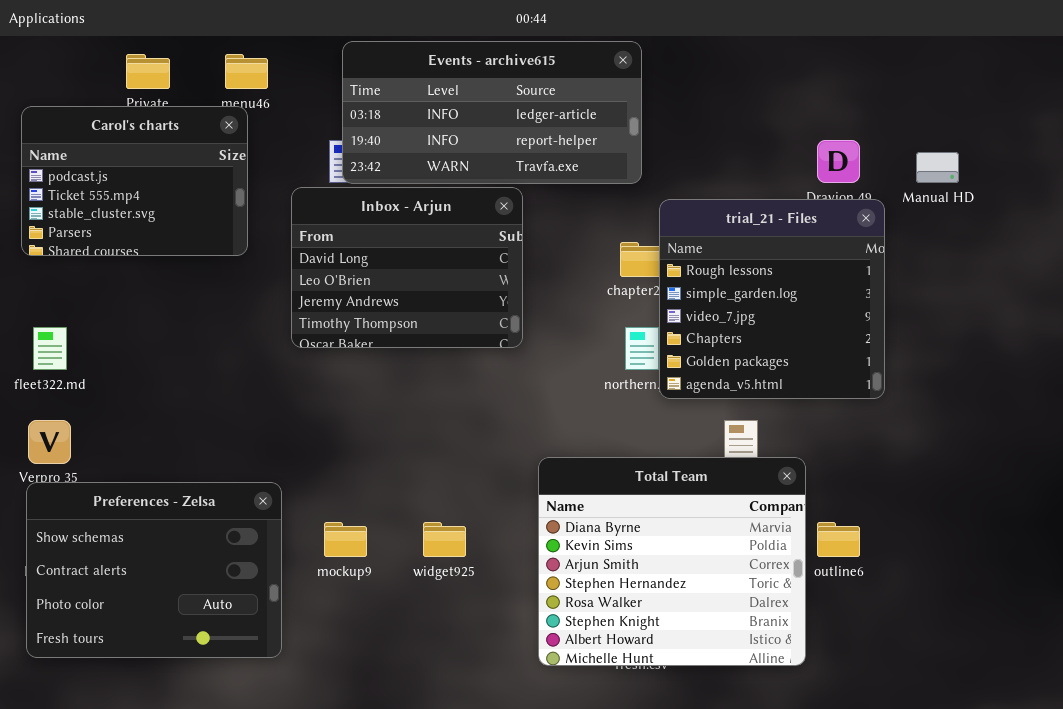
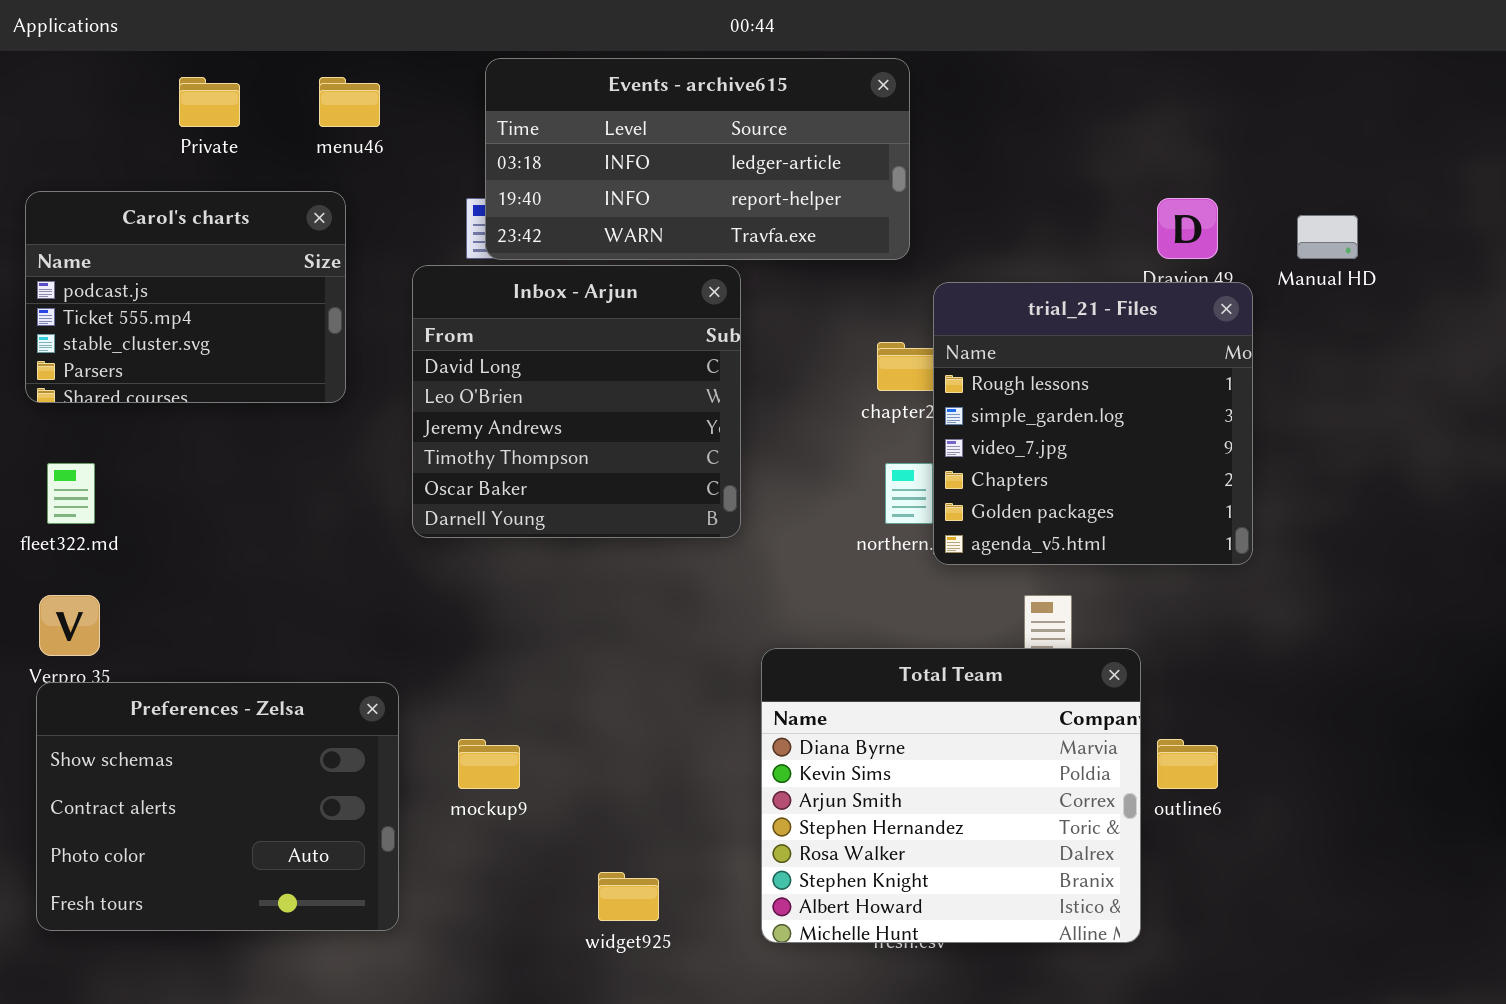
Carol's charts: [21,106,248,256] -> [25,191,346,403], moved
Inbox - Arjun: [291,187,523,348] -> [412,265,741,538], resized
widget925: [423,522,466,557] -> [598,872,659,921], moved

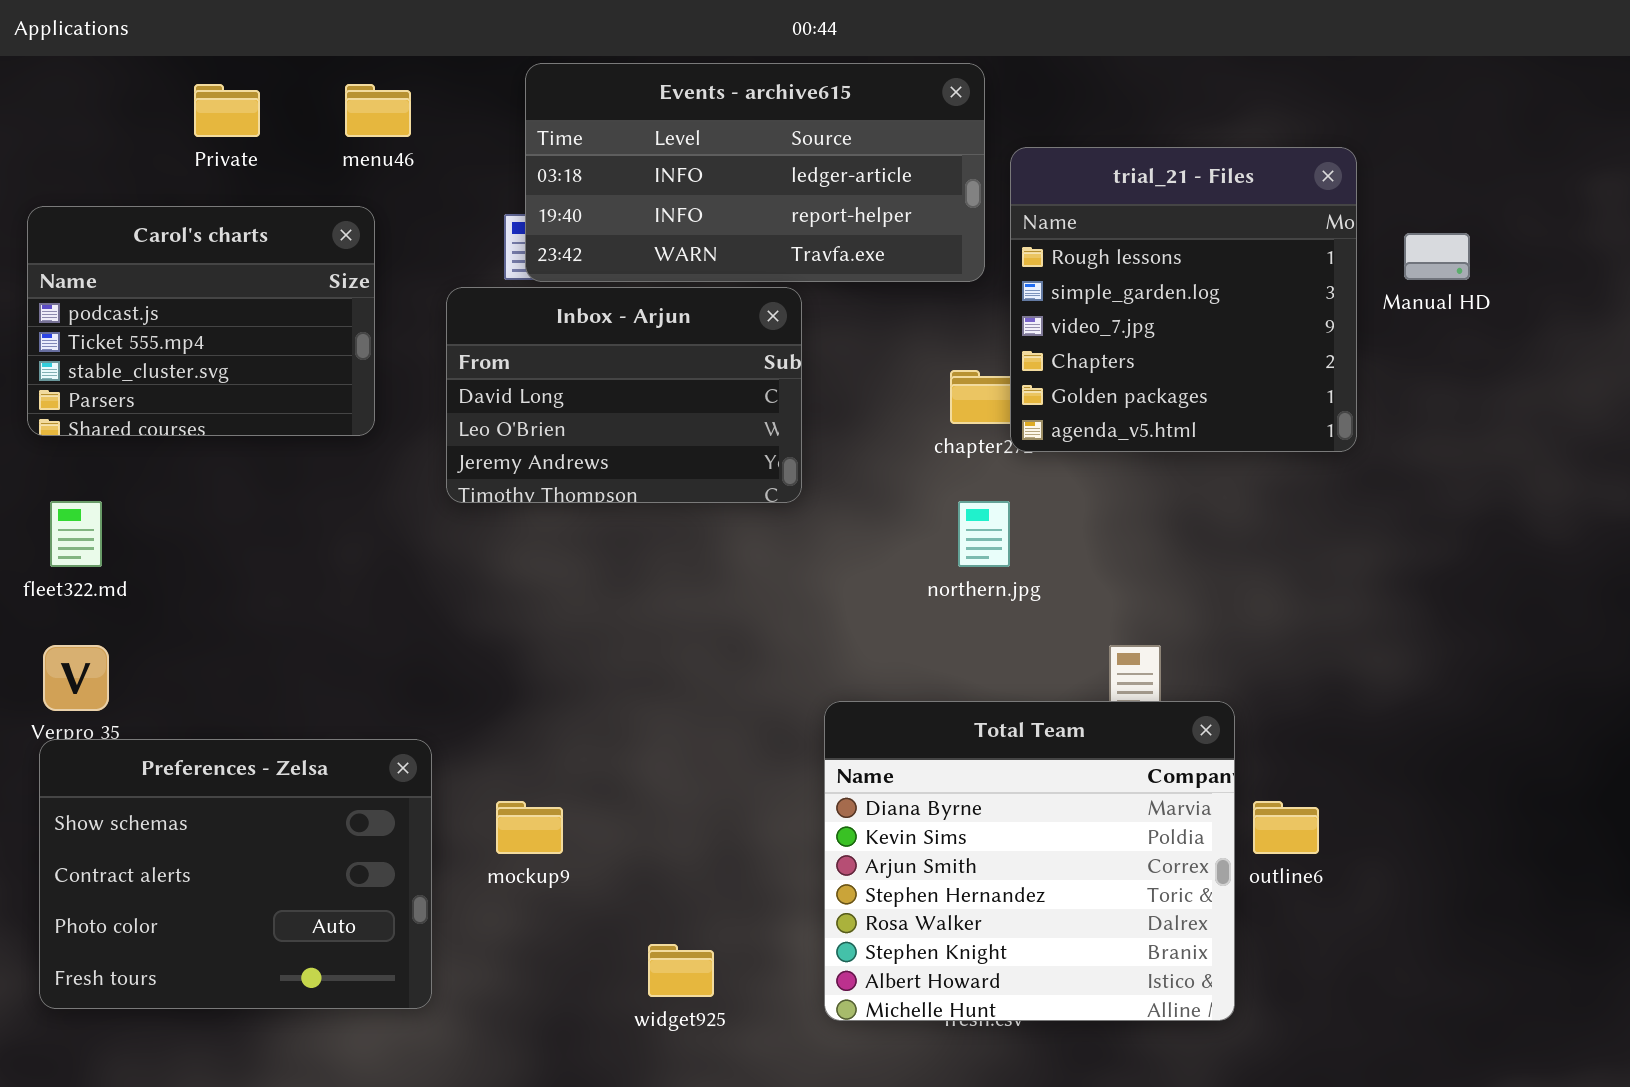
Inbox - Arjun: [412,265,741,538] -> [446,287,802,503], resized
trial_21 - Files: [933,282,1253,565] -> [1010,147,1357,452], moved

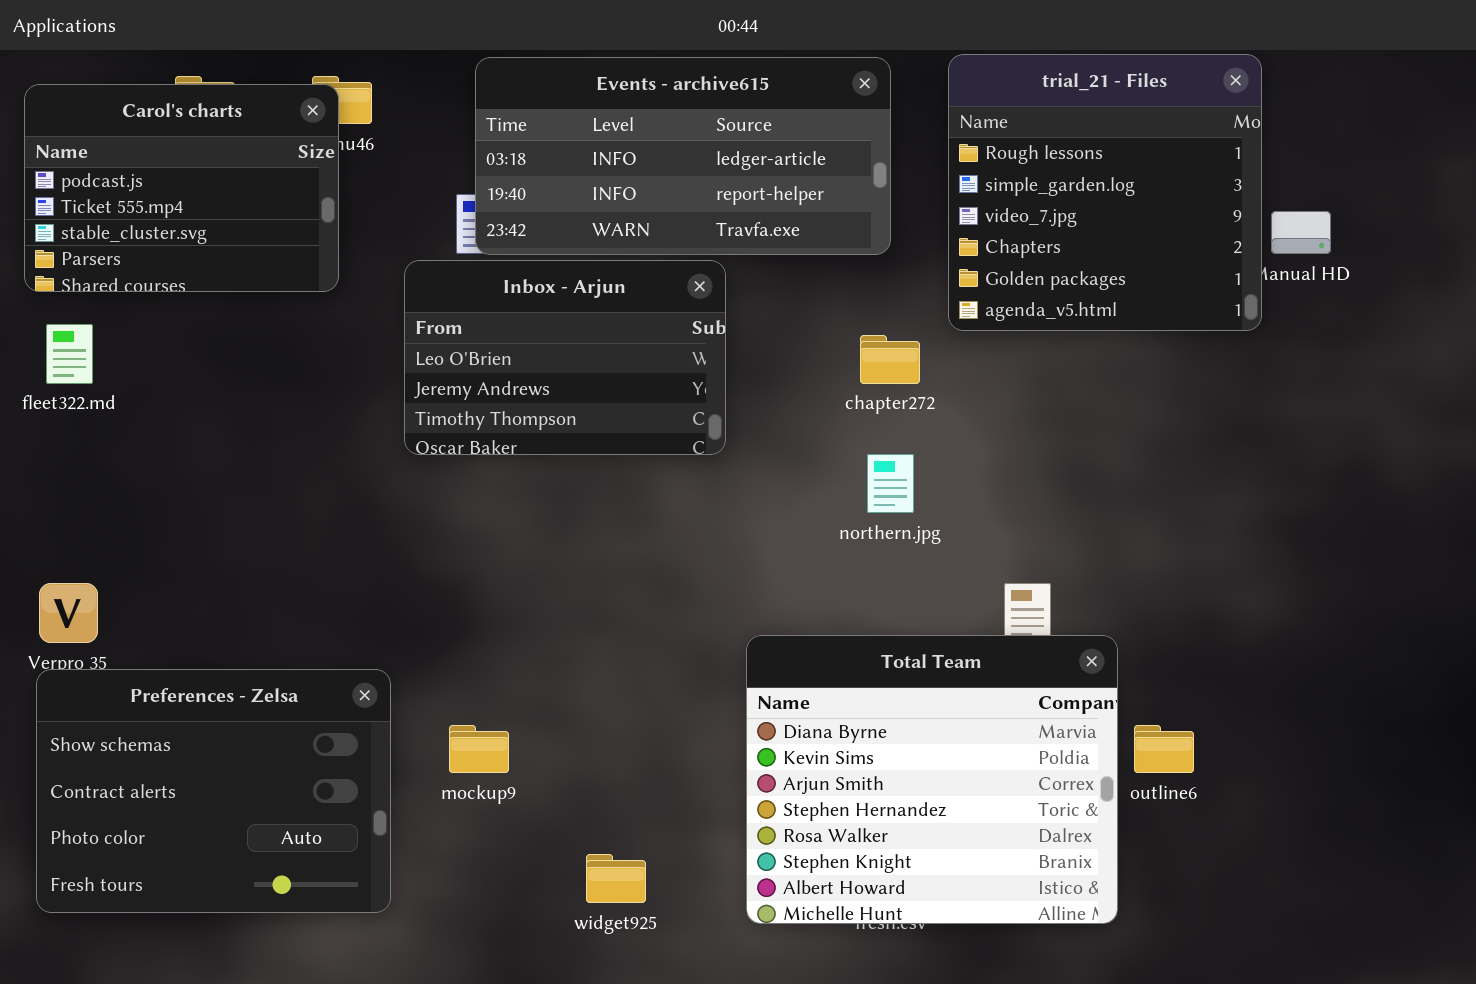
trial_21 - Files: [1010,147,1357,452] -> [948,54,1262,331], moved
Carol's charts: [27,206,375,436] -> [24,84,339,292], moved
Inbox - Arjun: [446,287,802,503] -> [404,260,726,455], scrolled down 1 row
fleet322.md: [50,501,102,567] -> [46,324,93,384], moved

